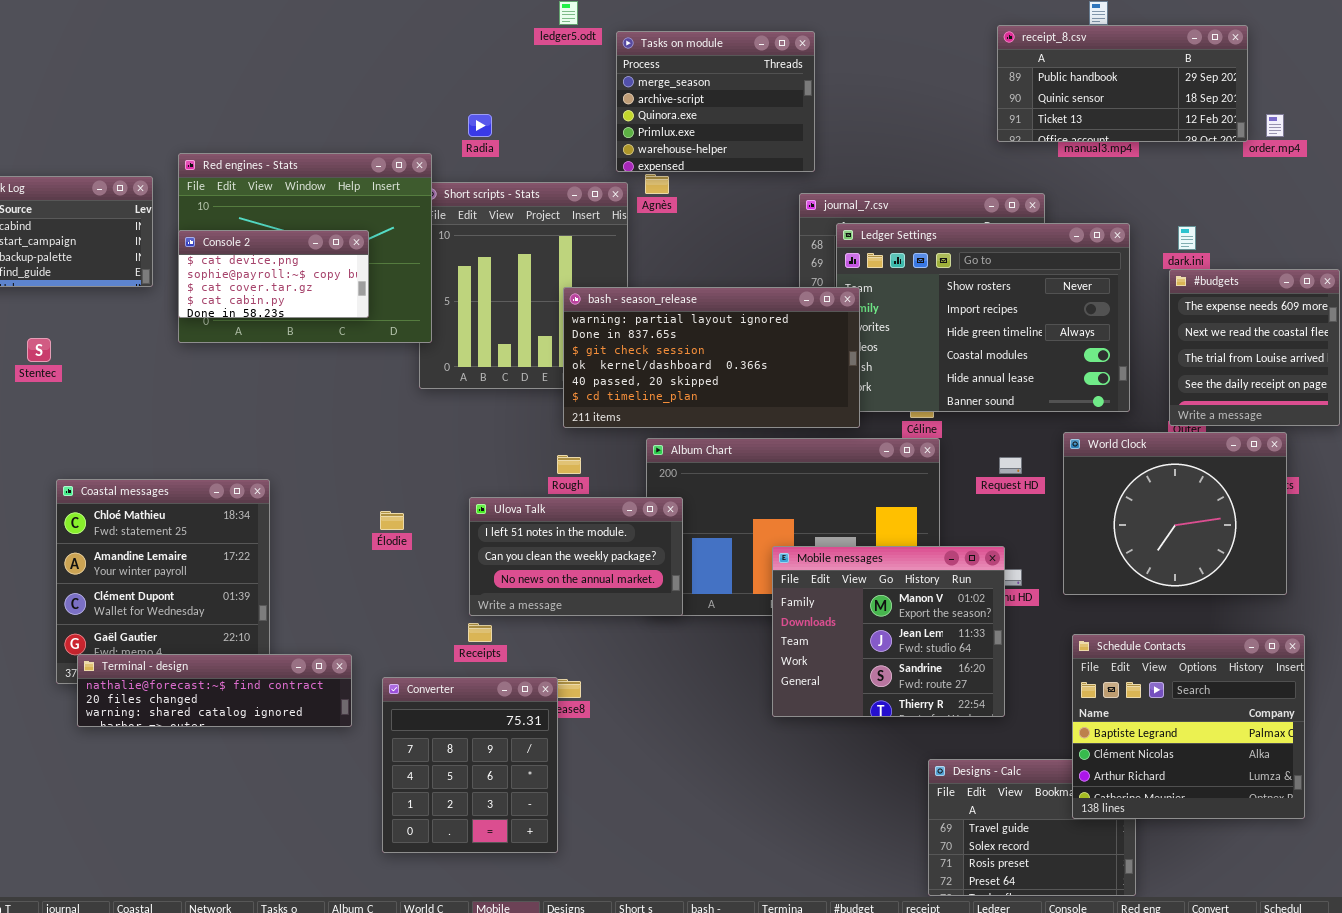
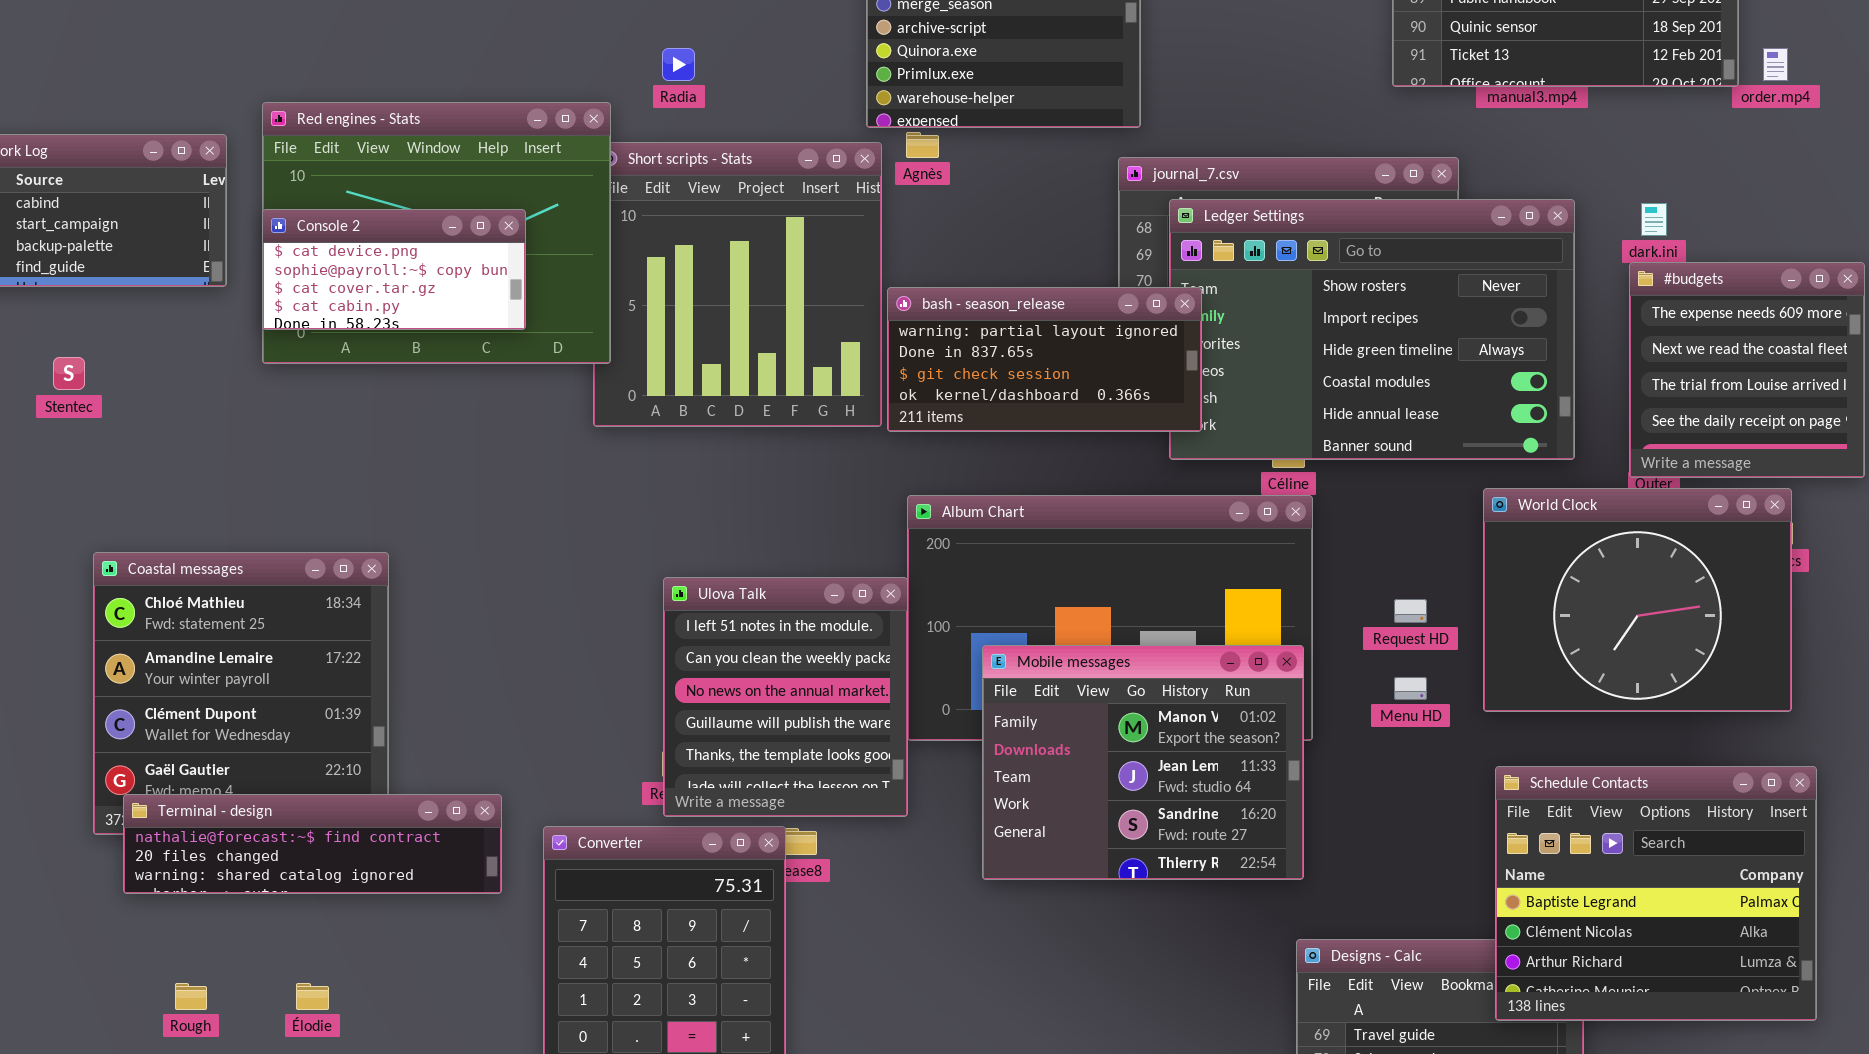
bash - season_release: [563,287,860,428] -> [887,287,1202,432], resized
Rough: [557,455,581,474] -> [175,983,207,1010], moved
Request HD: [999,457,1022,474] -> [1394,599,1427,623], moved
Ulova Talk: [469,497,683,616] -> [663,577,908,817], resized
Élodie: [380,511,404,530] -> [296,983,329,1010], moved
Mobile messages: [772,546,1005,717] -> [982,645,1304,880], moved

